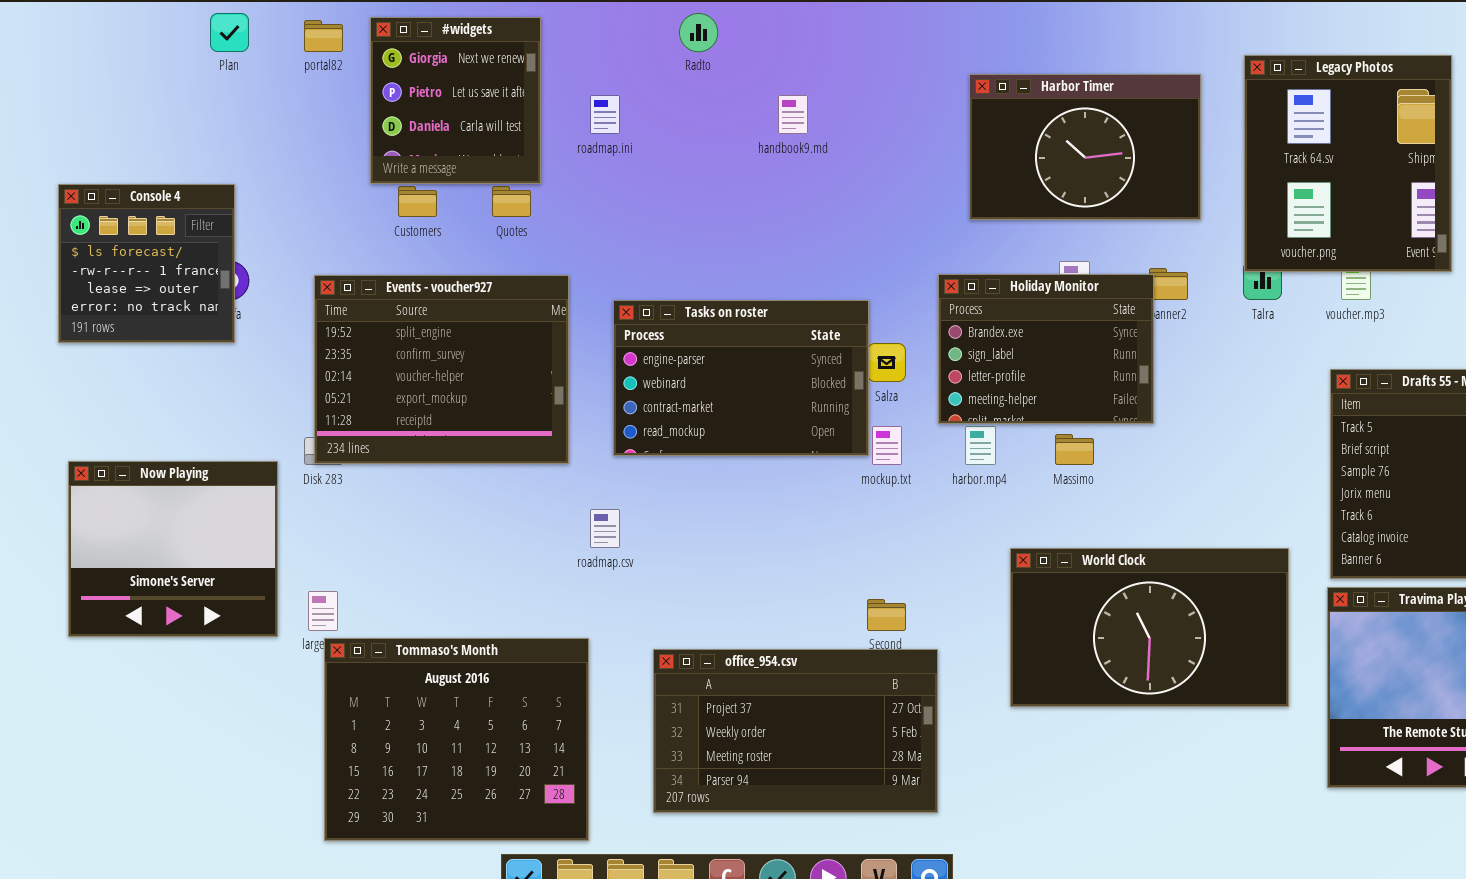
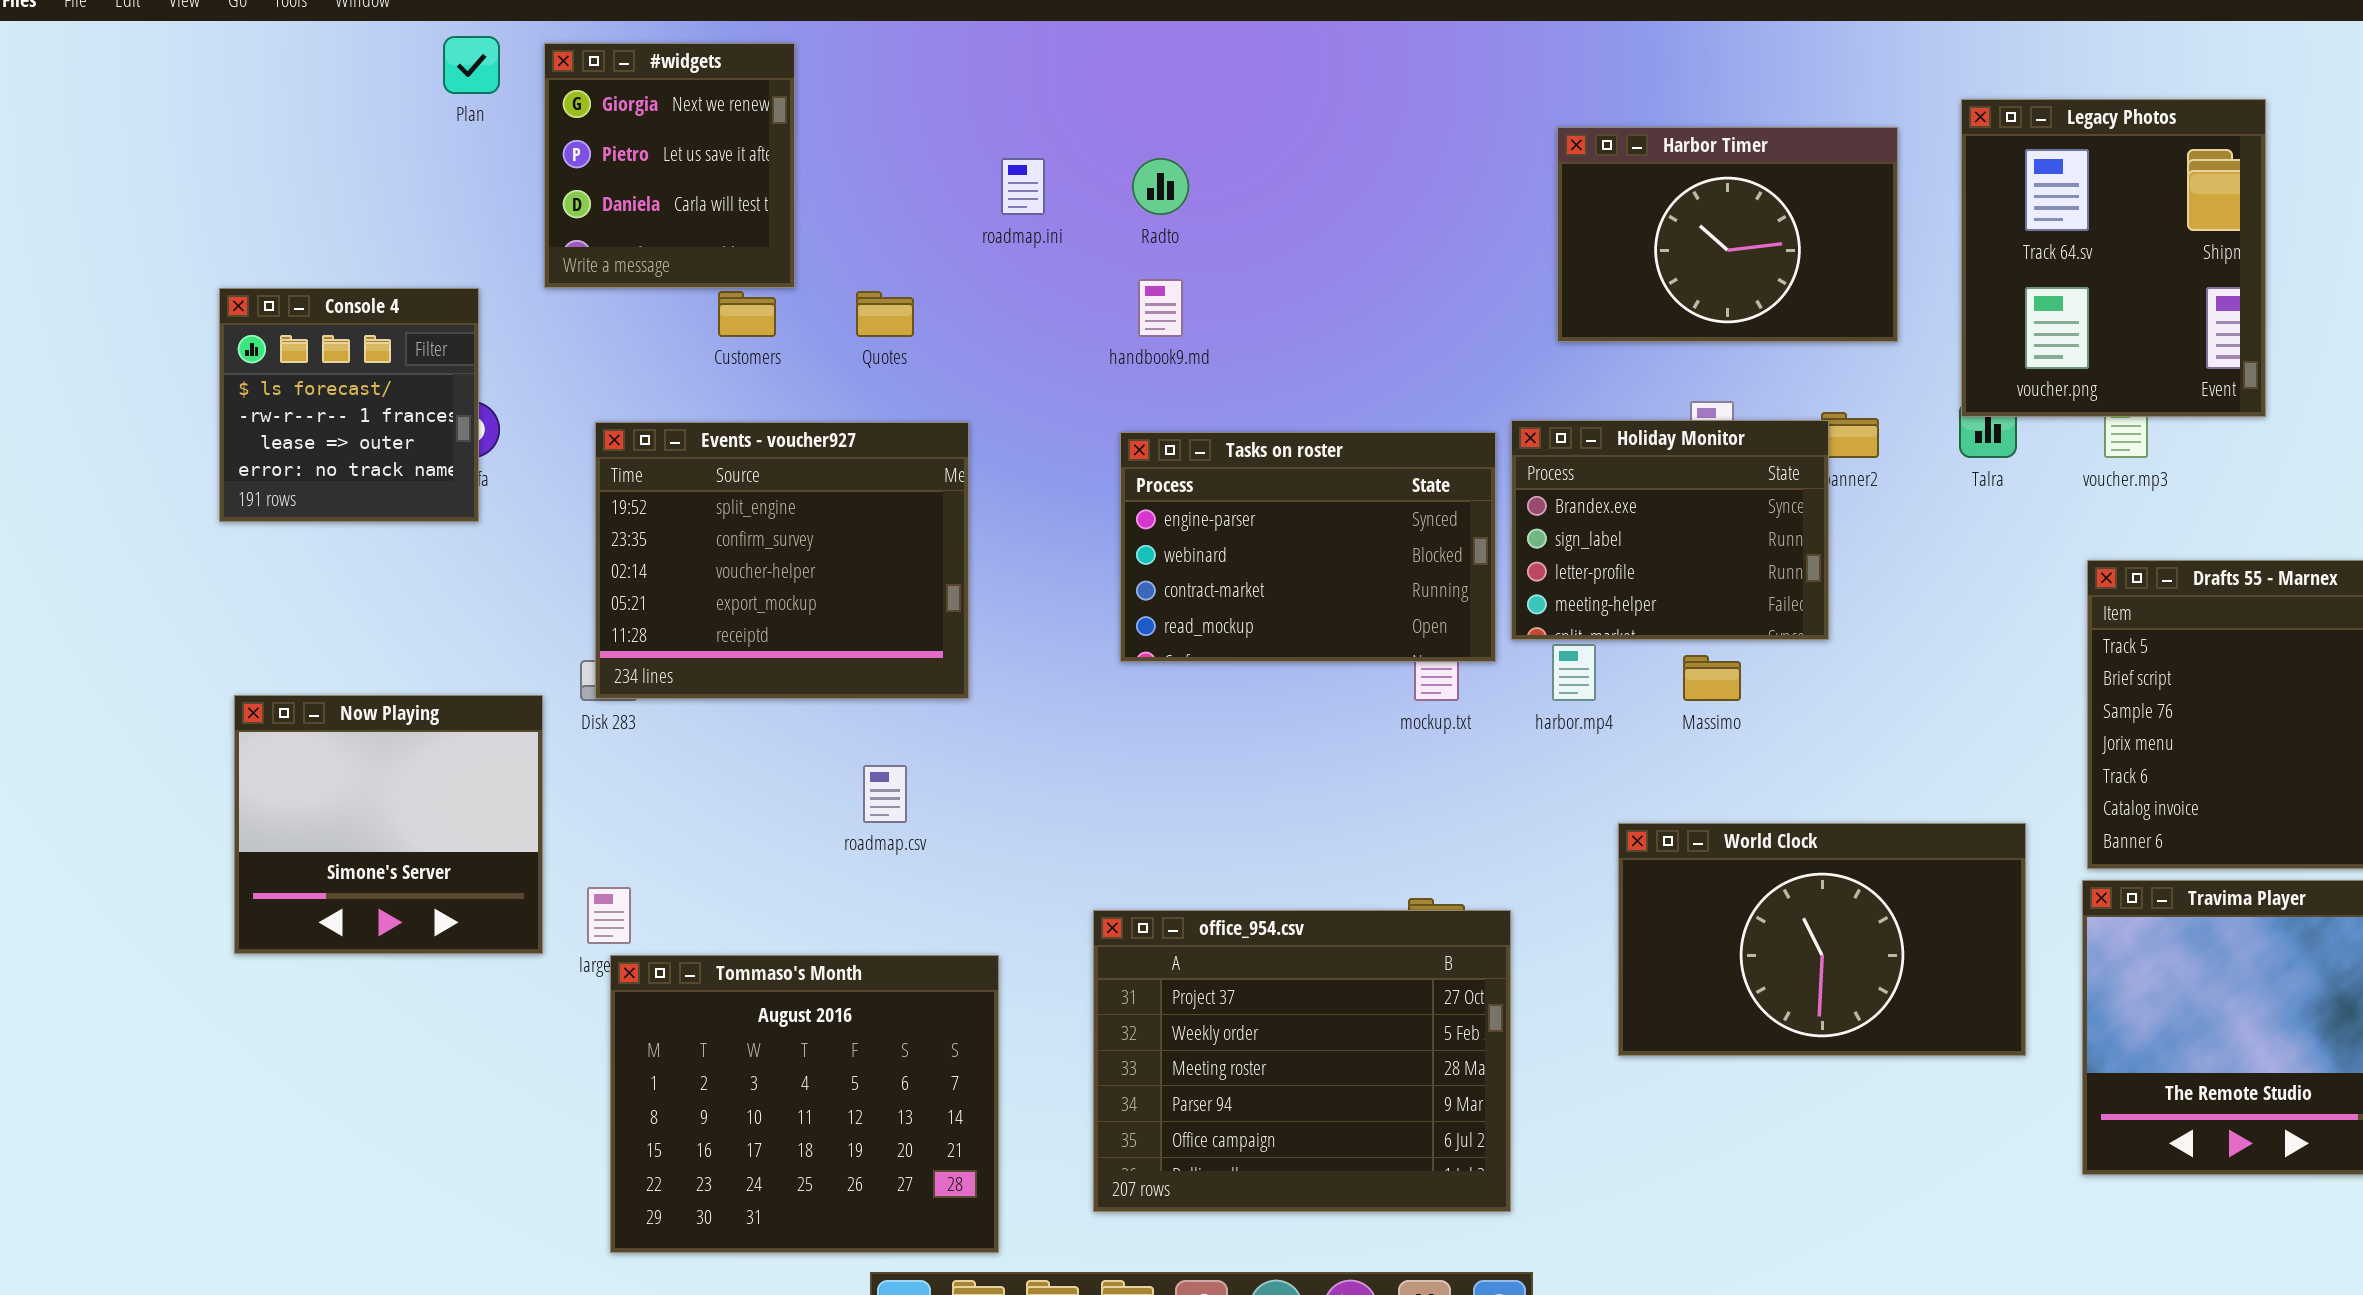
Radto: [679,13,718,52] -> [1132,158,1189,215], moved
#widgets: [370,17,541,184] -> [544,43,795,288], moved
handbook9.md: [778,95,808,134] -> [1138,279,1183,337], moved
Tasks on roster: [613,300,869,456] -> [1120,432,1496,662], moved
roadmap.csv: [590,509,620,548] -> [863,765,907,823], moved
office_954.csv: [653,649,938,813] -> [1093,910,1511,1212], resized

